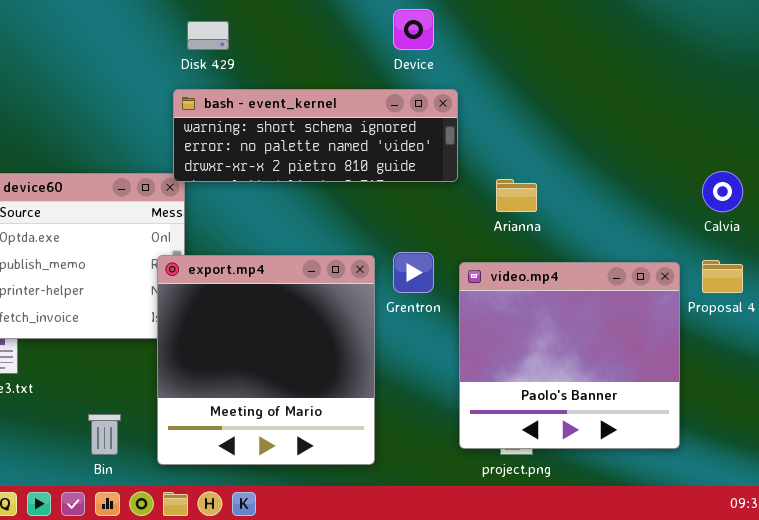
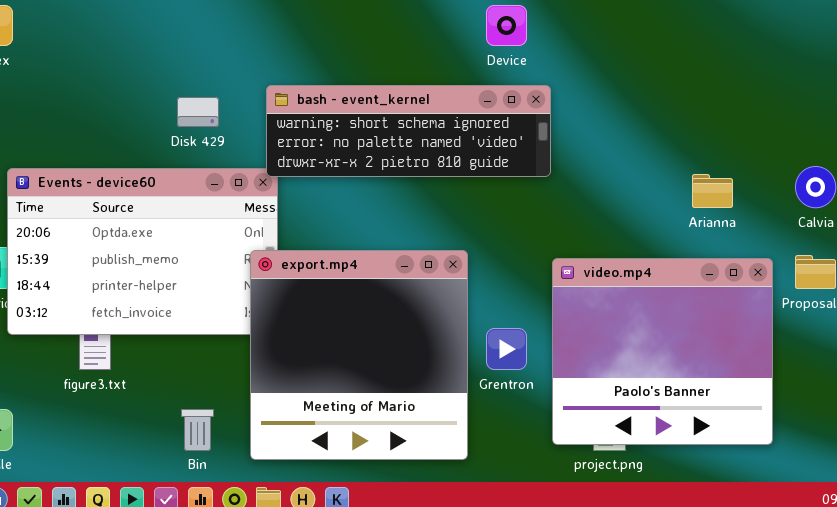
Disk 429: [187,21,229,50] -> [177,97,219,127], moved
Arianna: [496,179,537,212] -> [692,174,733,208], moved
Grentron: [393,252,434,293] -> [486,328,527,370], moved

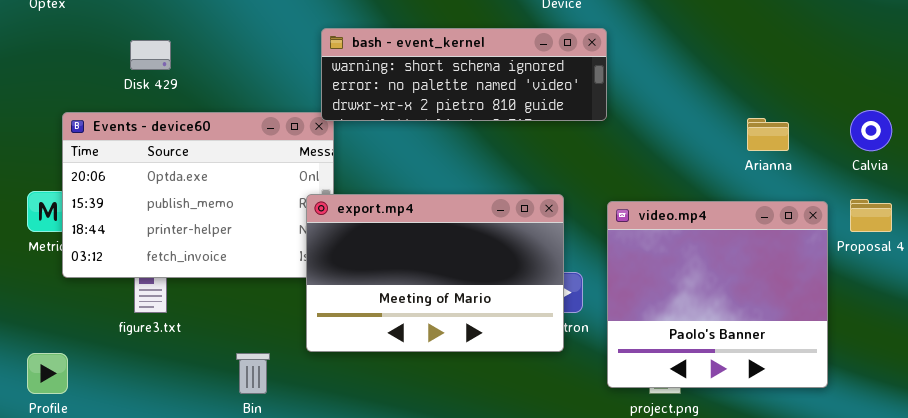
Disk 429: [177,97,219,127] -> [130,40,171,70], moved
export.mp4: [250,250,468,460] -> [306,194,564,352], resized

